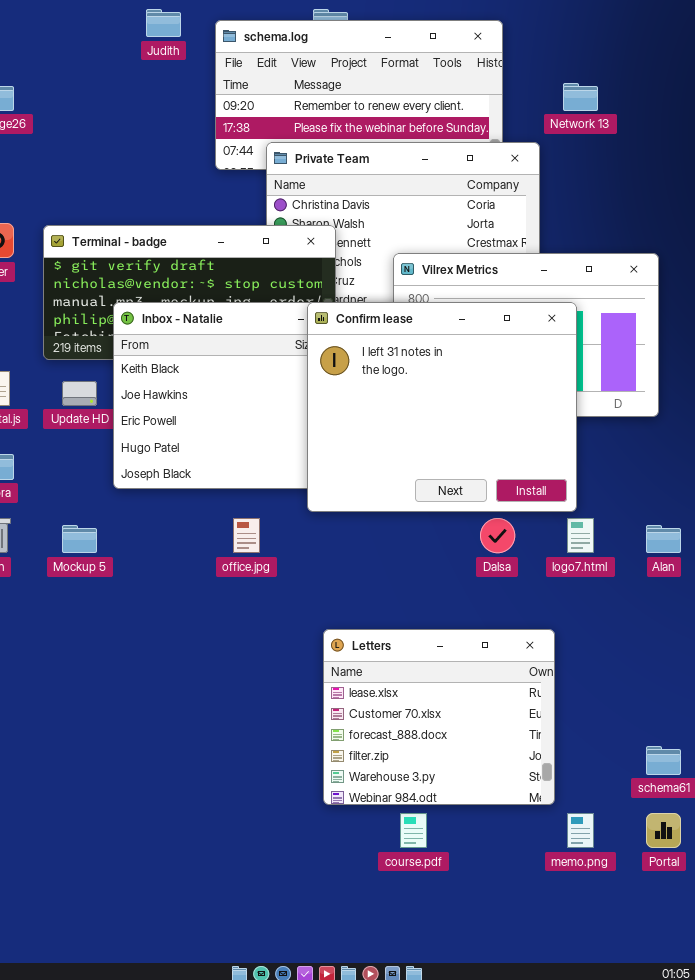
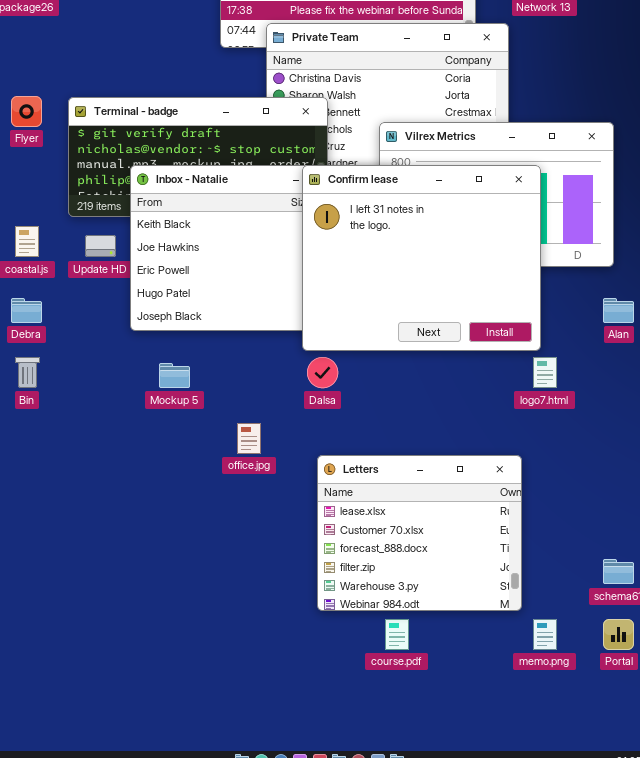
office.jpg: [233,518,260,553] -> [237,423,261,454], moved
Dalsa: [480,518,515,553] -> [307,357,338,388], moved
Mockup 5: [62,525,97,553] -> [159,363,190,388], moved
Alan: [646,525,681,553] -> [603,298,634,323], moved

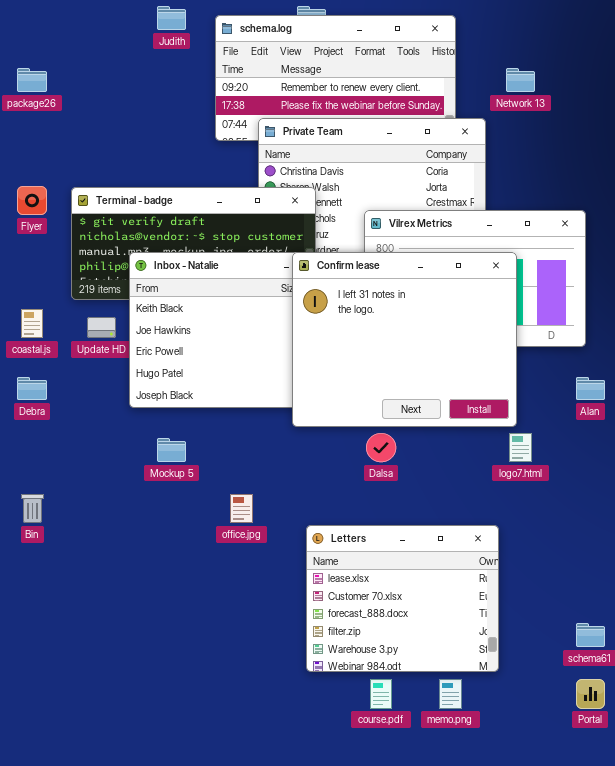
Bin: [15,357,40,388] -> [21,494,44,523], moved
Dalsa: [307,357,338,388] -> [366,433,396,462], moved
memo.png: [533,619,557,650] -> [439,679,462,709], moved

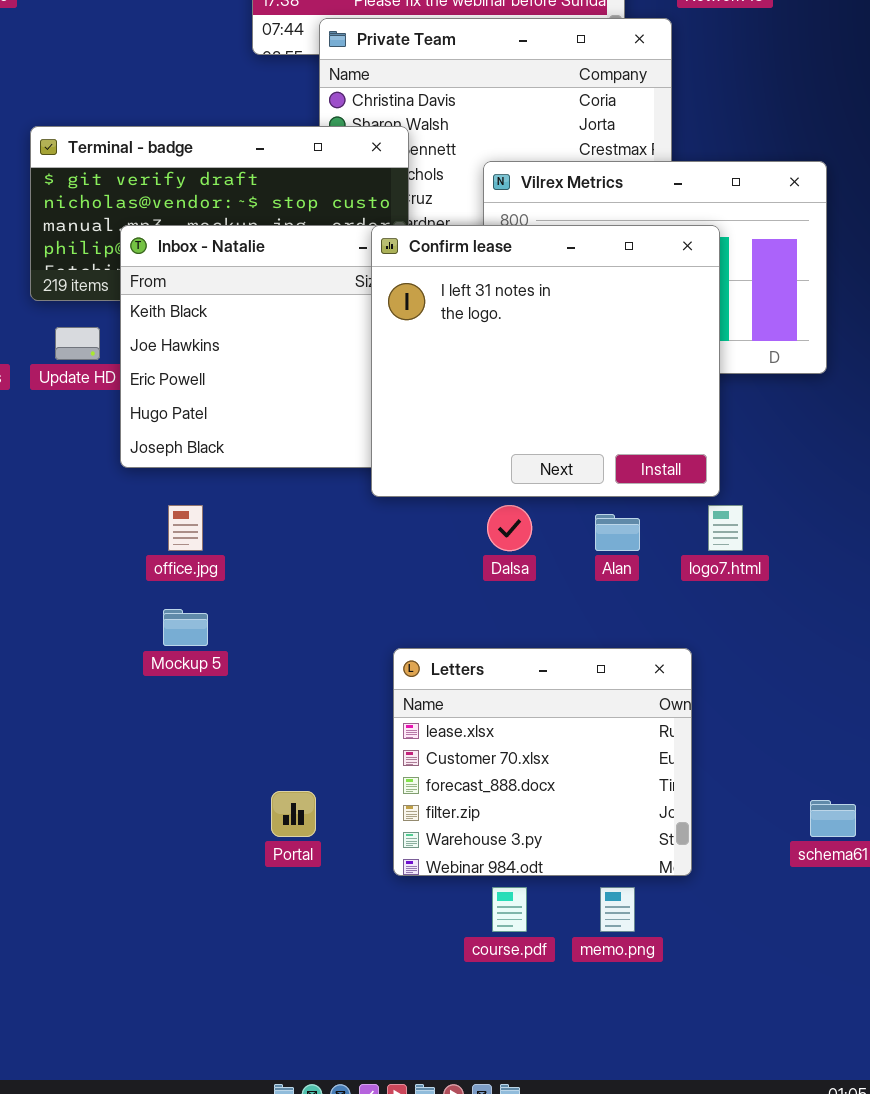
Alan: [576,377,605,400] -> [595,514,640,551], moved
Mockup 5: [157,438,186,462] -> [163,609,208,646], moved
office.jpg: [230,494,253,523] -> [168,505,203,551], moved
Portal: [576,679,605,709] -> [271,791,316,837], moved

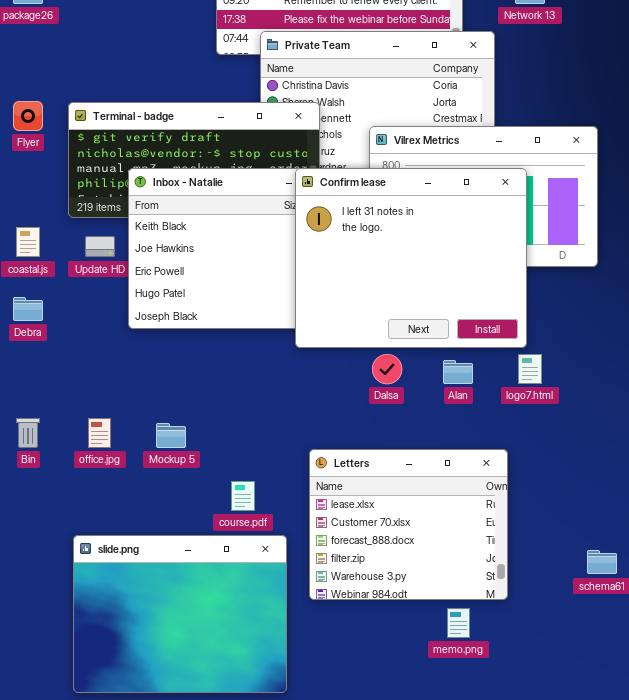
office.jpg: [168,505,203,551] -> [88,418,111,448], moved
slide.png: none -> [73,535,287,693], opened
course.pdf: [492,887,527,932] -> [231,481,255,511], moved

